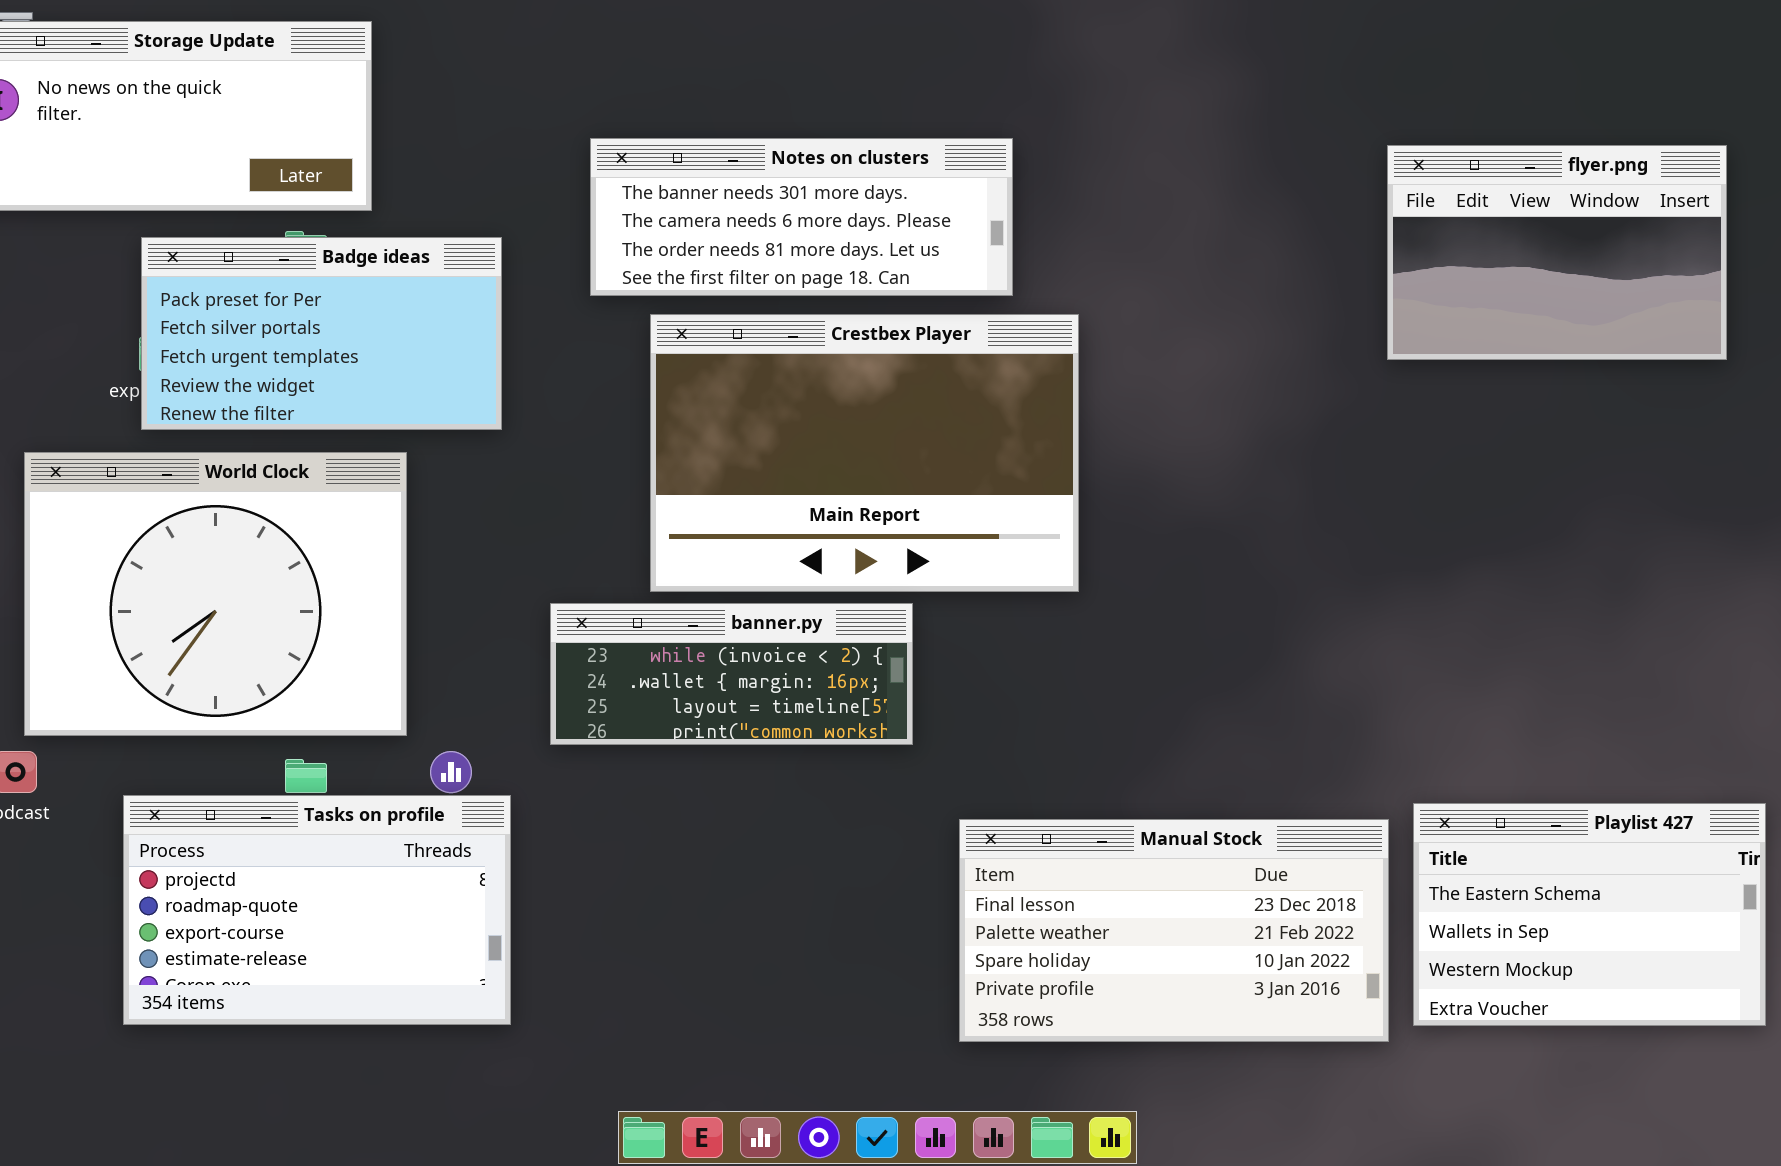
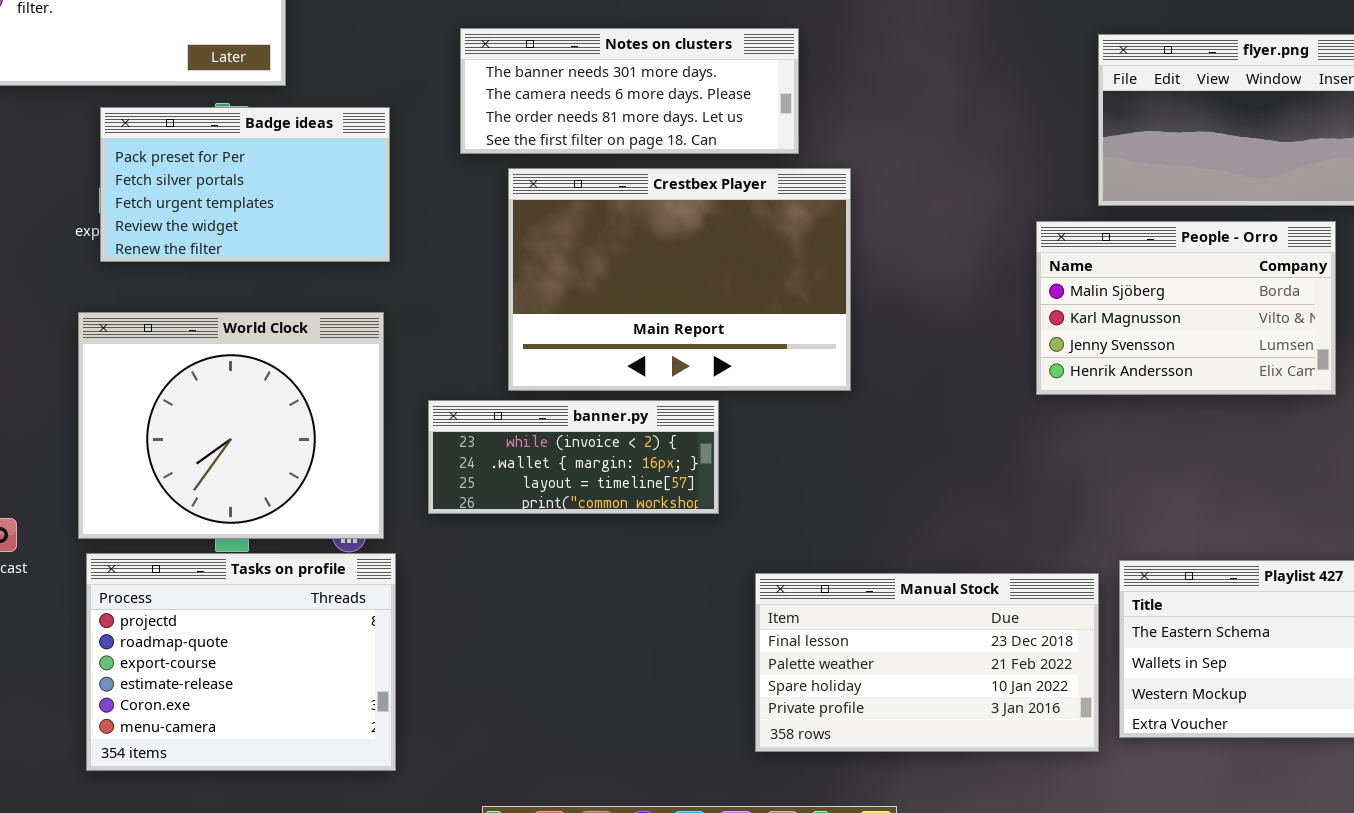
People - Orro: none -> [1036,221,1336,395], opened
World Clock: [24,452,407,736] -> [78,312,384,539], moved
Tasks on profile: [123,795,511,1025] -> [86,553,396,771], resized

